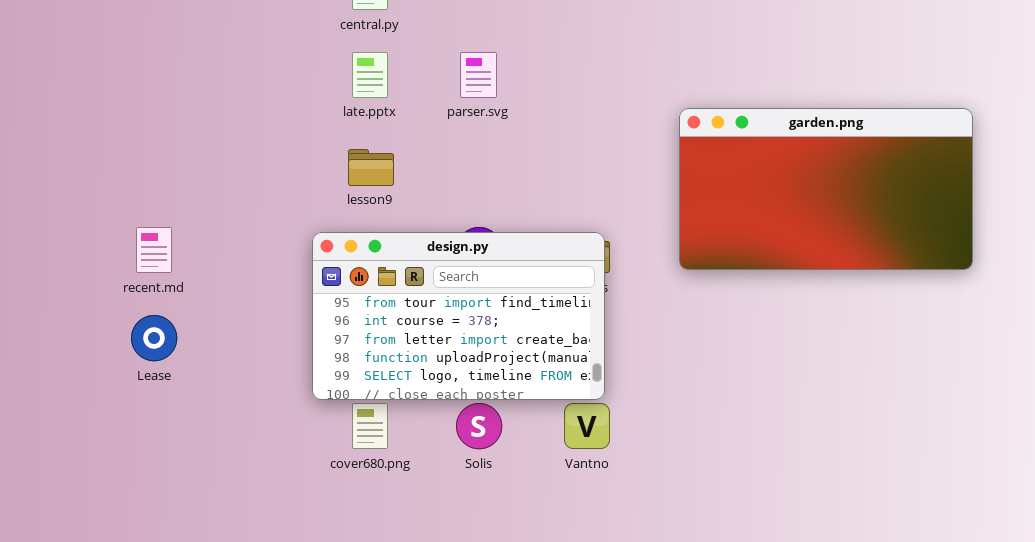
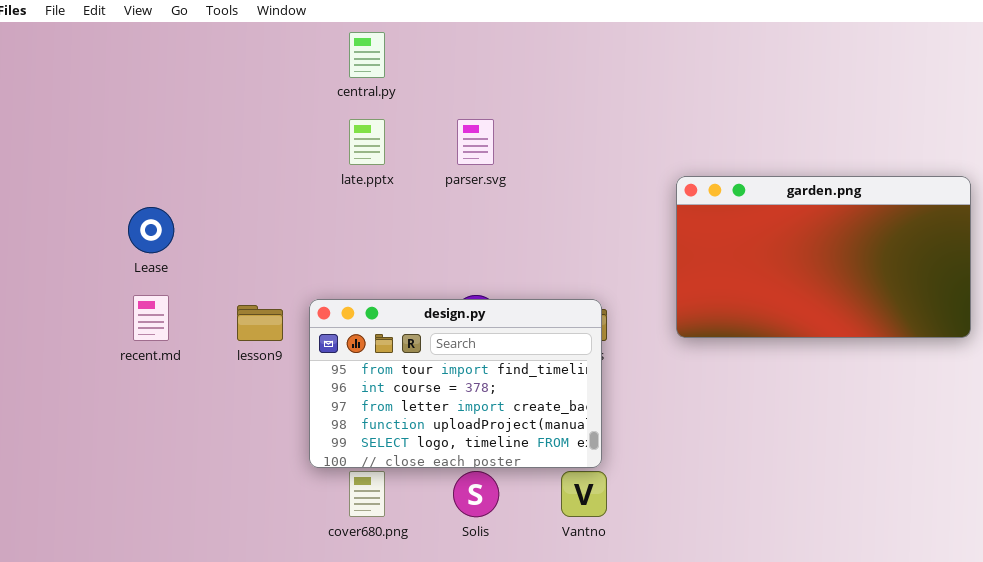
lesson9: [348,149,394,186] -> [237,305,283,341], moved
Lease: [131,315,177,361] -> [128,207,174,253], moved

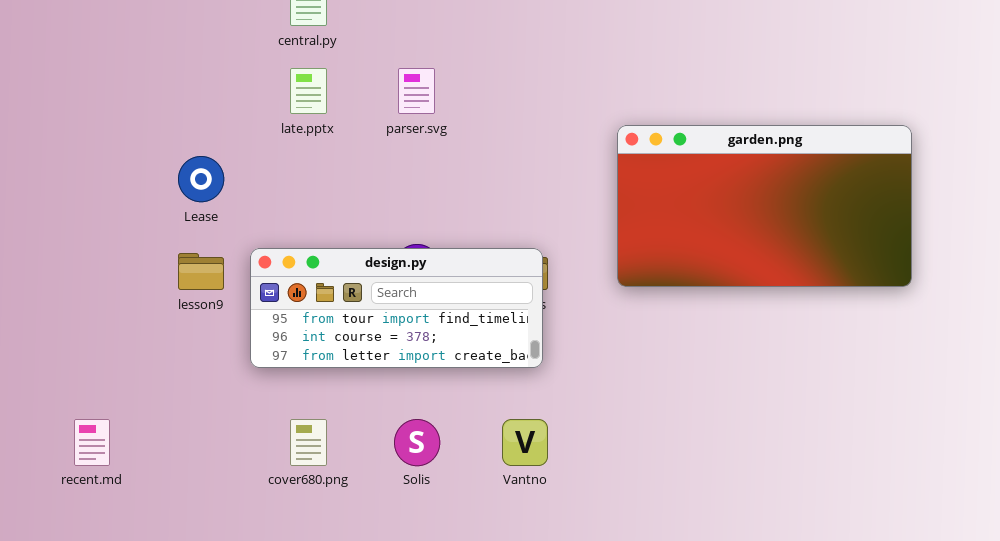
Lease: [128,207,174,253] -> [178,156,224,202], moved
recent.md: [133,295,169,341] -> [74,419,110,466], moved
design.py: [309,299,602,468] -> [250,248,543,368], resized

